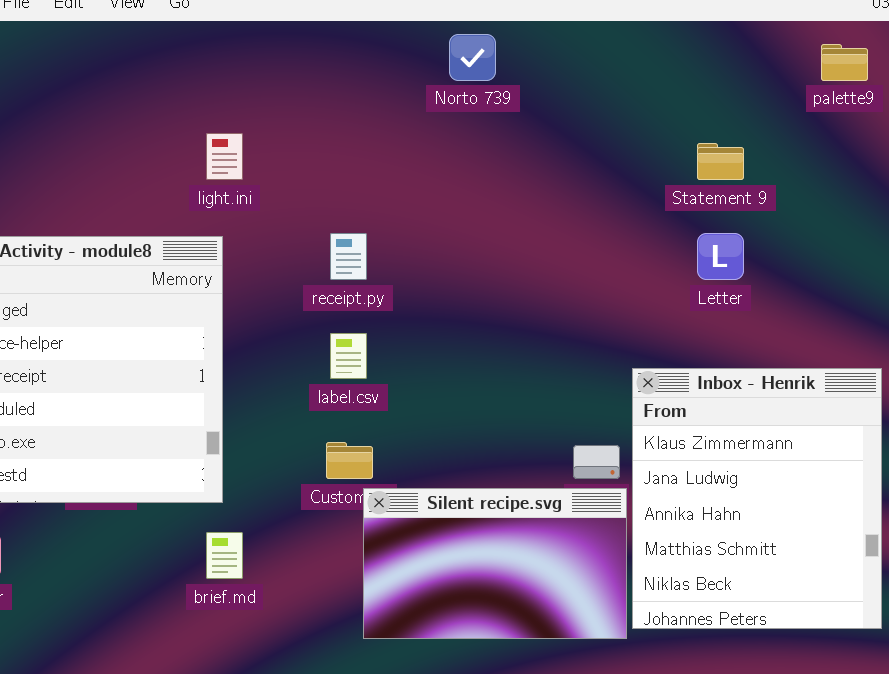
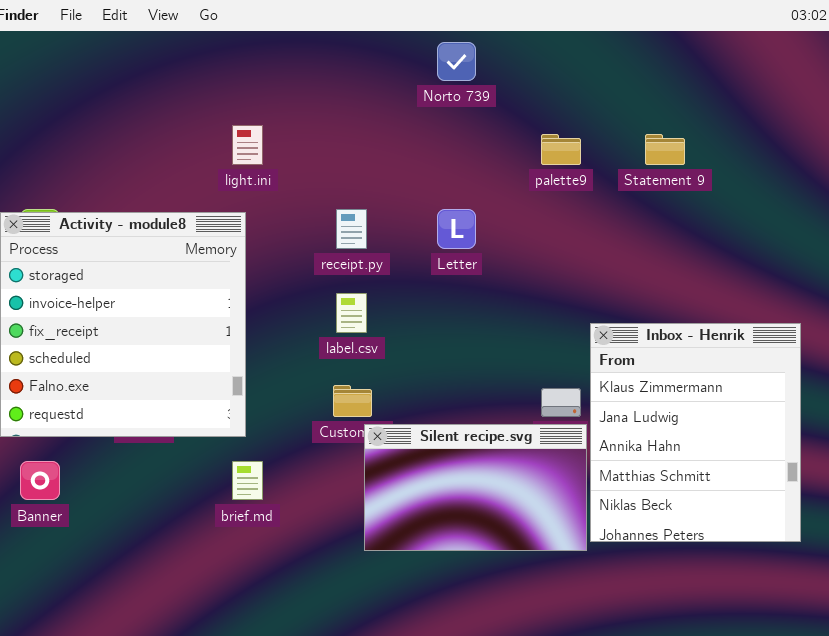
palette9: [821,44,868,81] -> [541,134,581,165], moved
Letter: [697,233,744,280] -> [437,209,476,249], moved

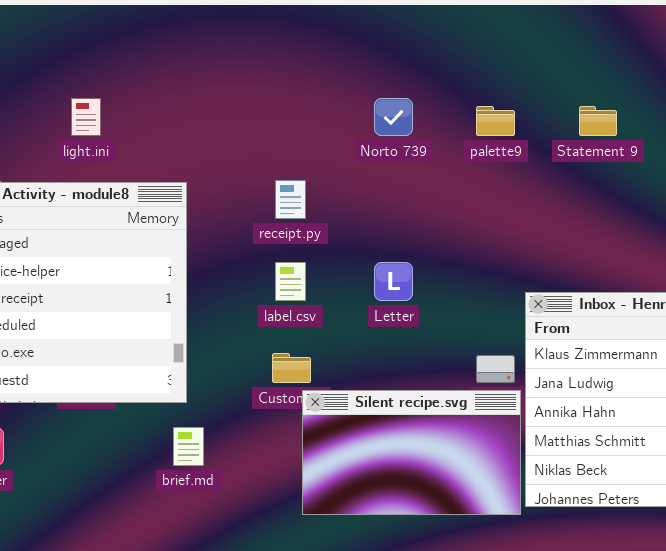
Norto 739: [437,42,476,81] -> [374,98,413,136], moved
light.ini: [232,125,263,165] -> [71,98,101,136], moved
Letter: [437,209,476,249] -> [374,262,413,301], moved

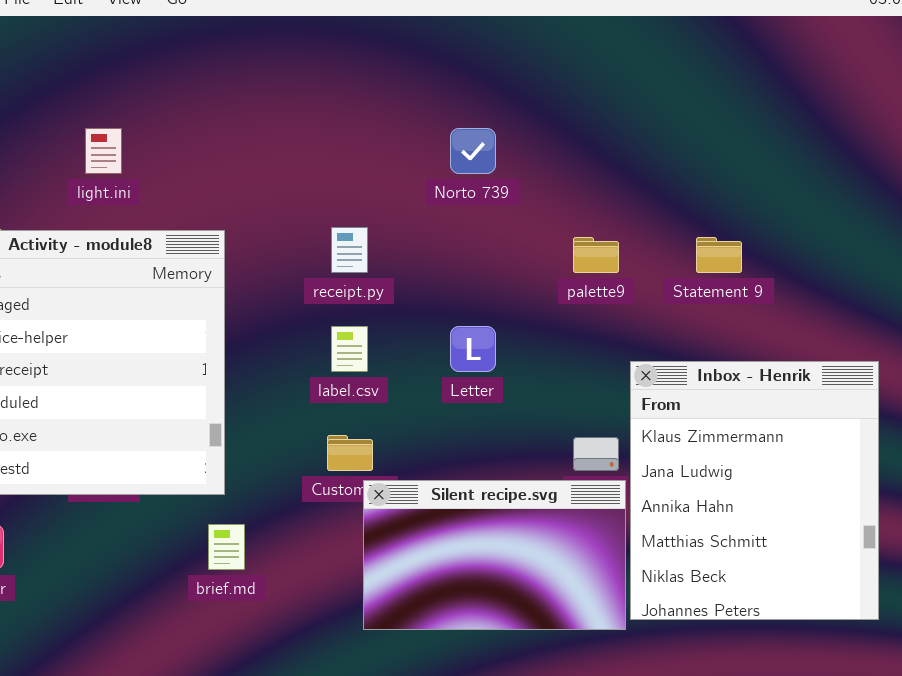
palette9: [476,106,515,136] -> [573,237,619,273], moved
Statement 9: [579,106,617,136] -> [696,237,742,273], moved

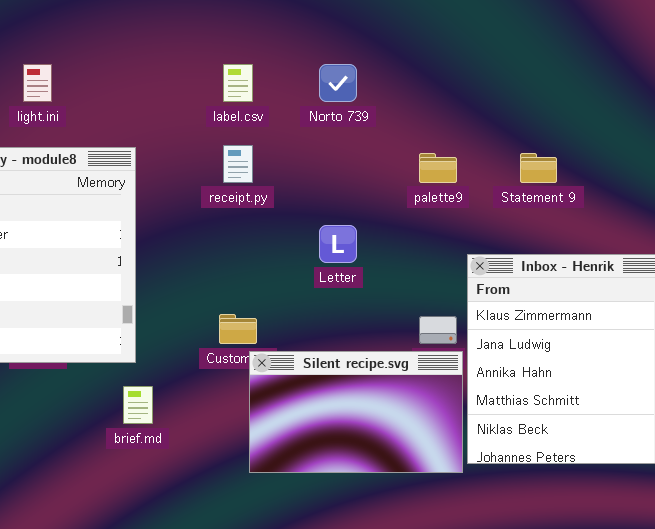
label.csv: [331,326,368,372] -> [223,64,253,102], moved

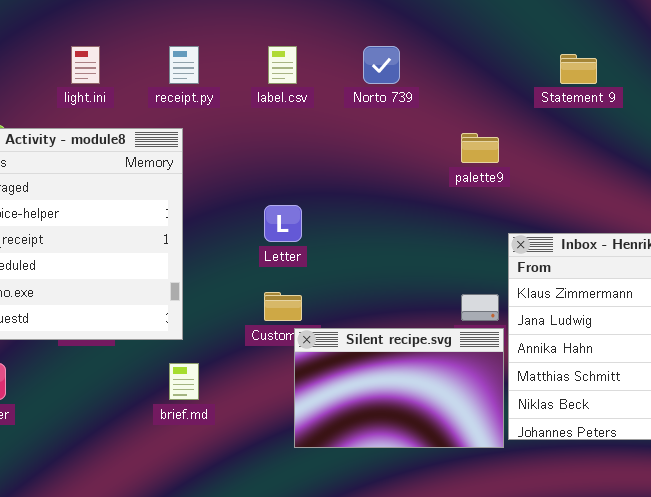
receipt.py: [223,145,253,183] -> [169,46,199,84], moved
Statement 9: [520,153,557,183] -> [560,54,597,84], moved
Letter: [319,225,357,263] -> [264,205,302,242], moved

